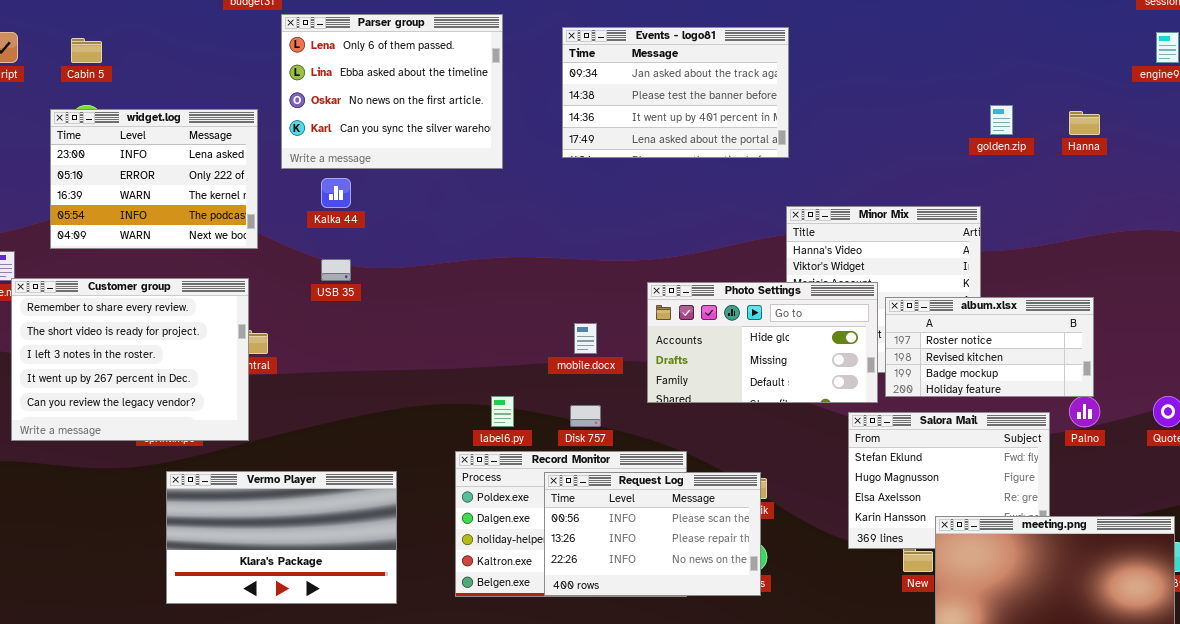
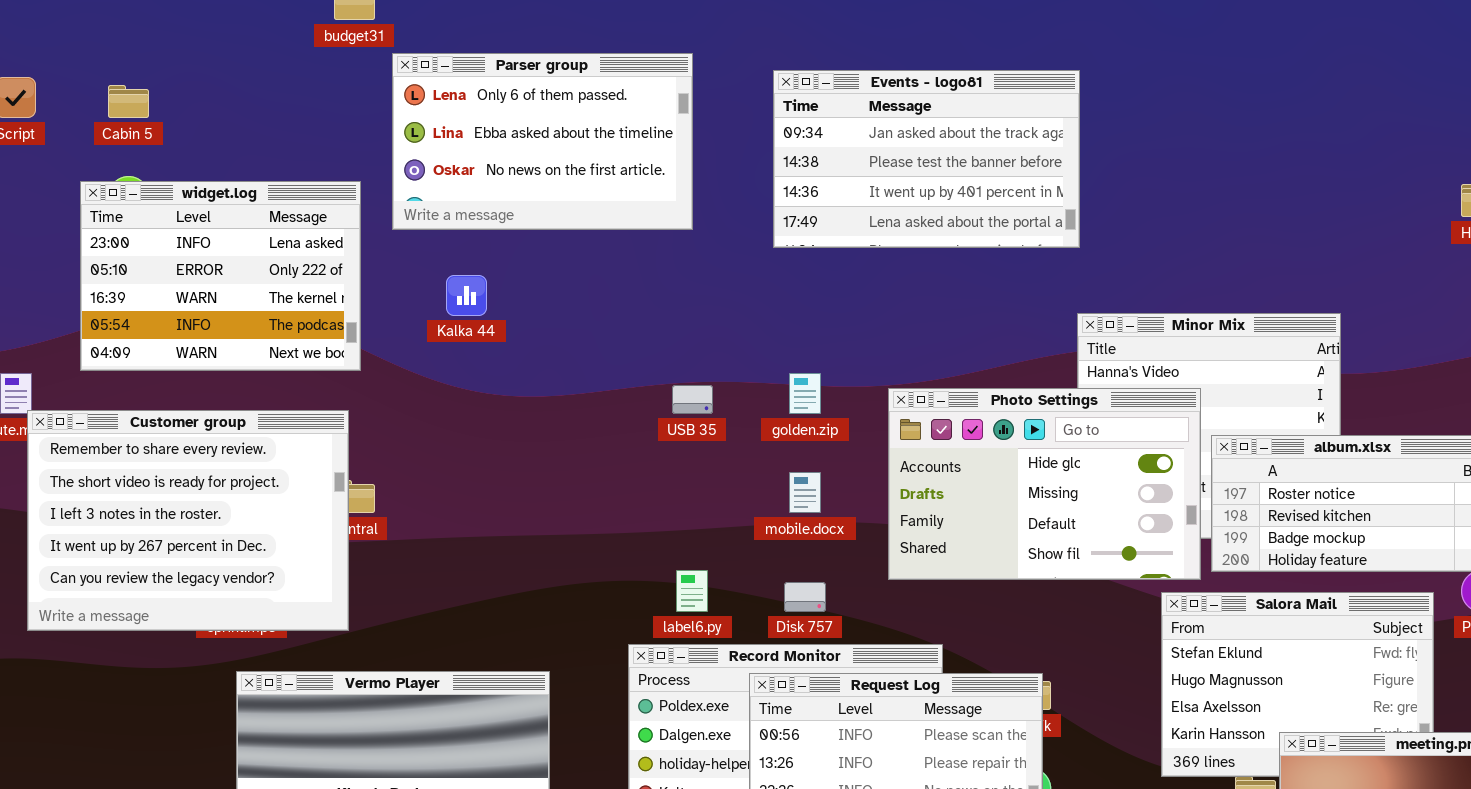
Parser group: [281,14,503,169] -> [392,53,693,230], resized
golden.zip: [990,105,1013,135] -> [789,373,821,414], moved
USB 35: [321,259,351,281] -> [672,385,713,414], moved
Photo Settings: [647,282,878,403] -> [888,388,1201,580], resized

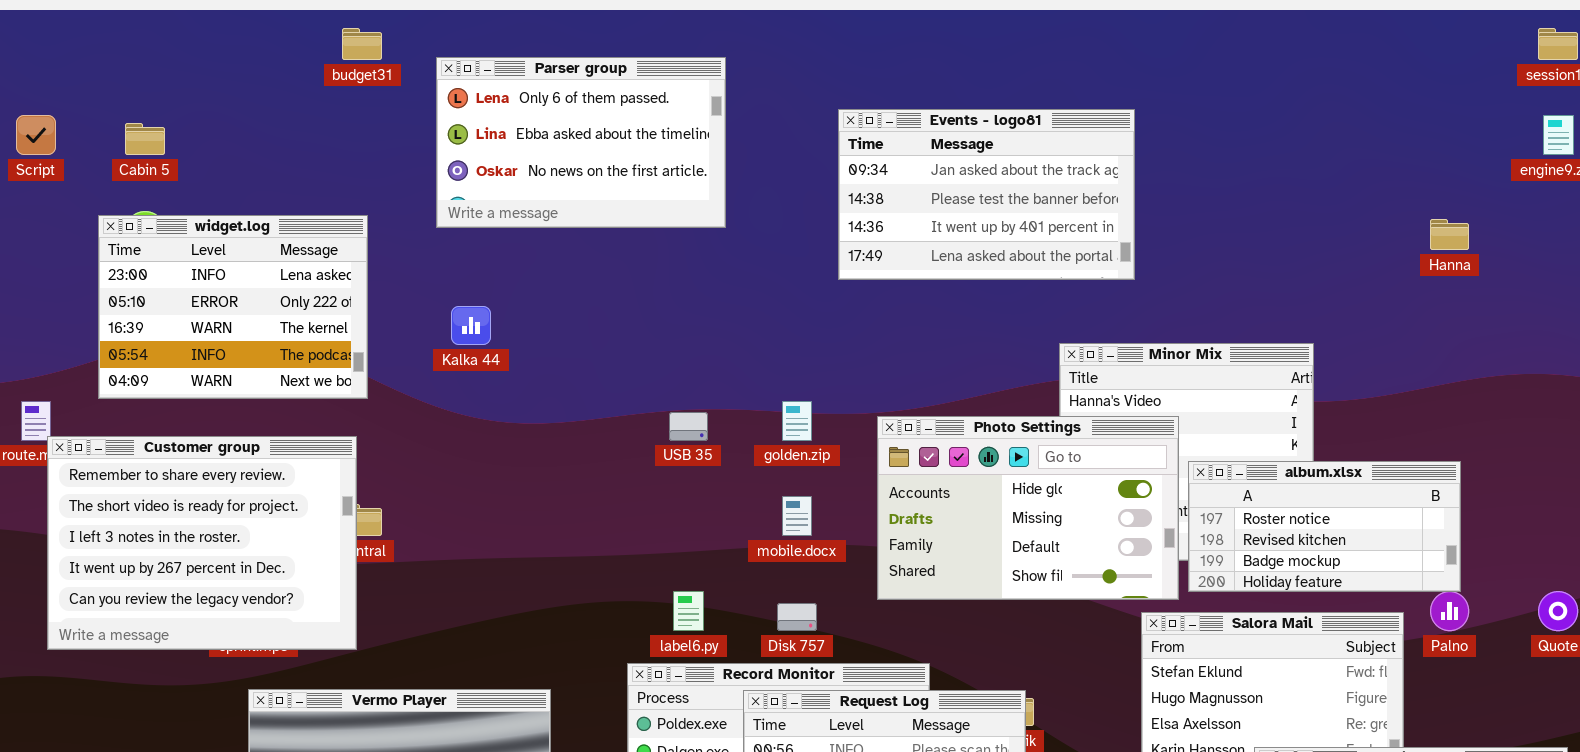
Parser group: [392,53,693,230] -> [436,57,726,228], moved
Events - logo81: [773,70,1080,248] -> [838,109,1135,280], moved

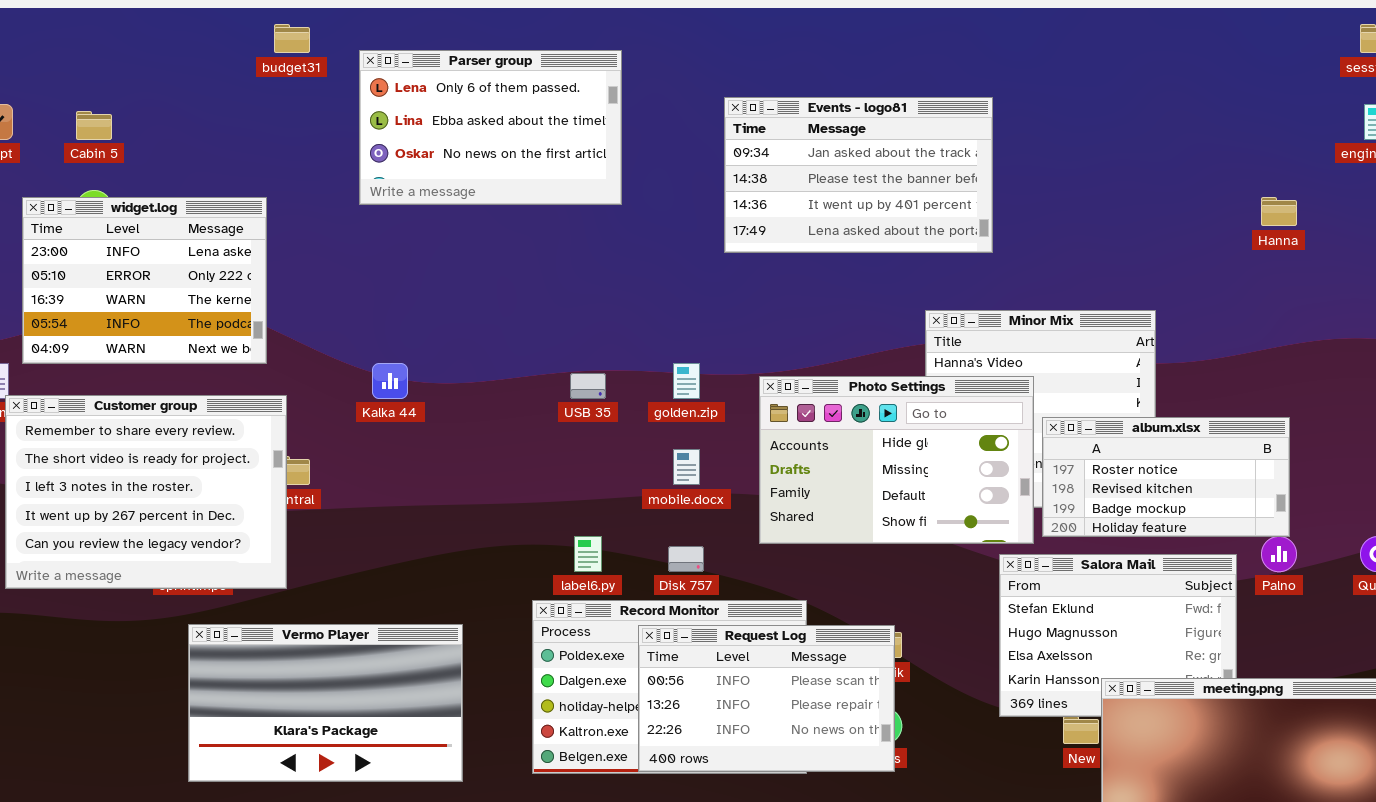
widget.log: [98,215,368,399] -> [22,197,267,364], moved
Kalka 44: [451,306,491,345] -> [372,363,408,399], moved

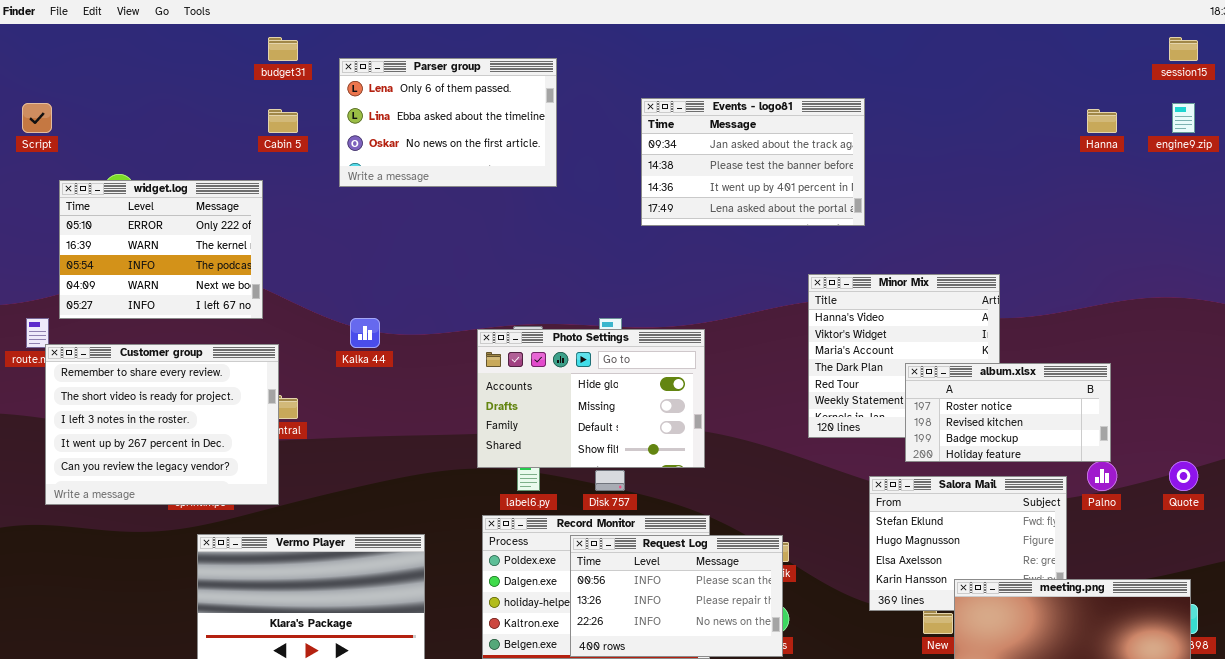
Cabin 5: [76,111,112,140] -> [268,109,298,133], moved
widget.log: [22,197,267,364] -> [59,180,263,319], scrolled down 1 row
Hanna: [1261,197,1297,226] -> [1087,109,1117,133], moved
Photo Settings: [759,376,1034,544] -> [477,329,705,468], moved

